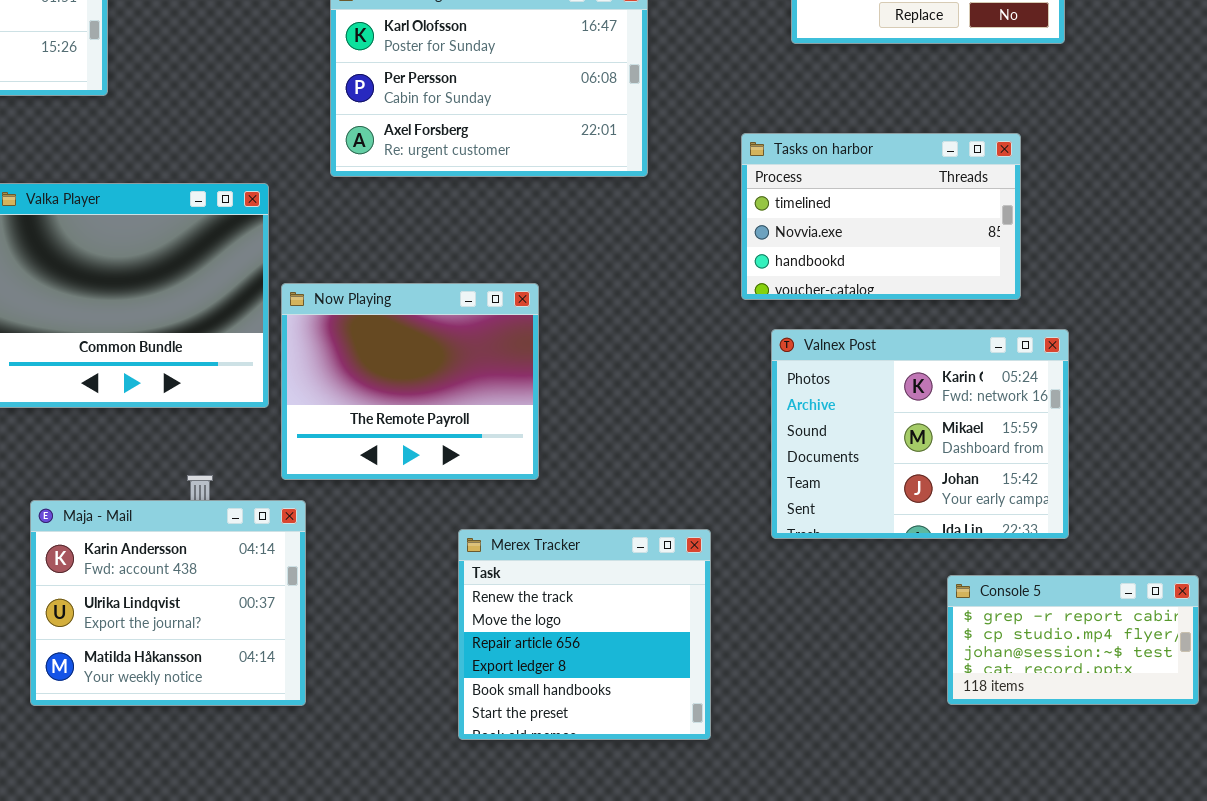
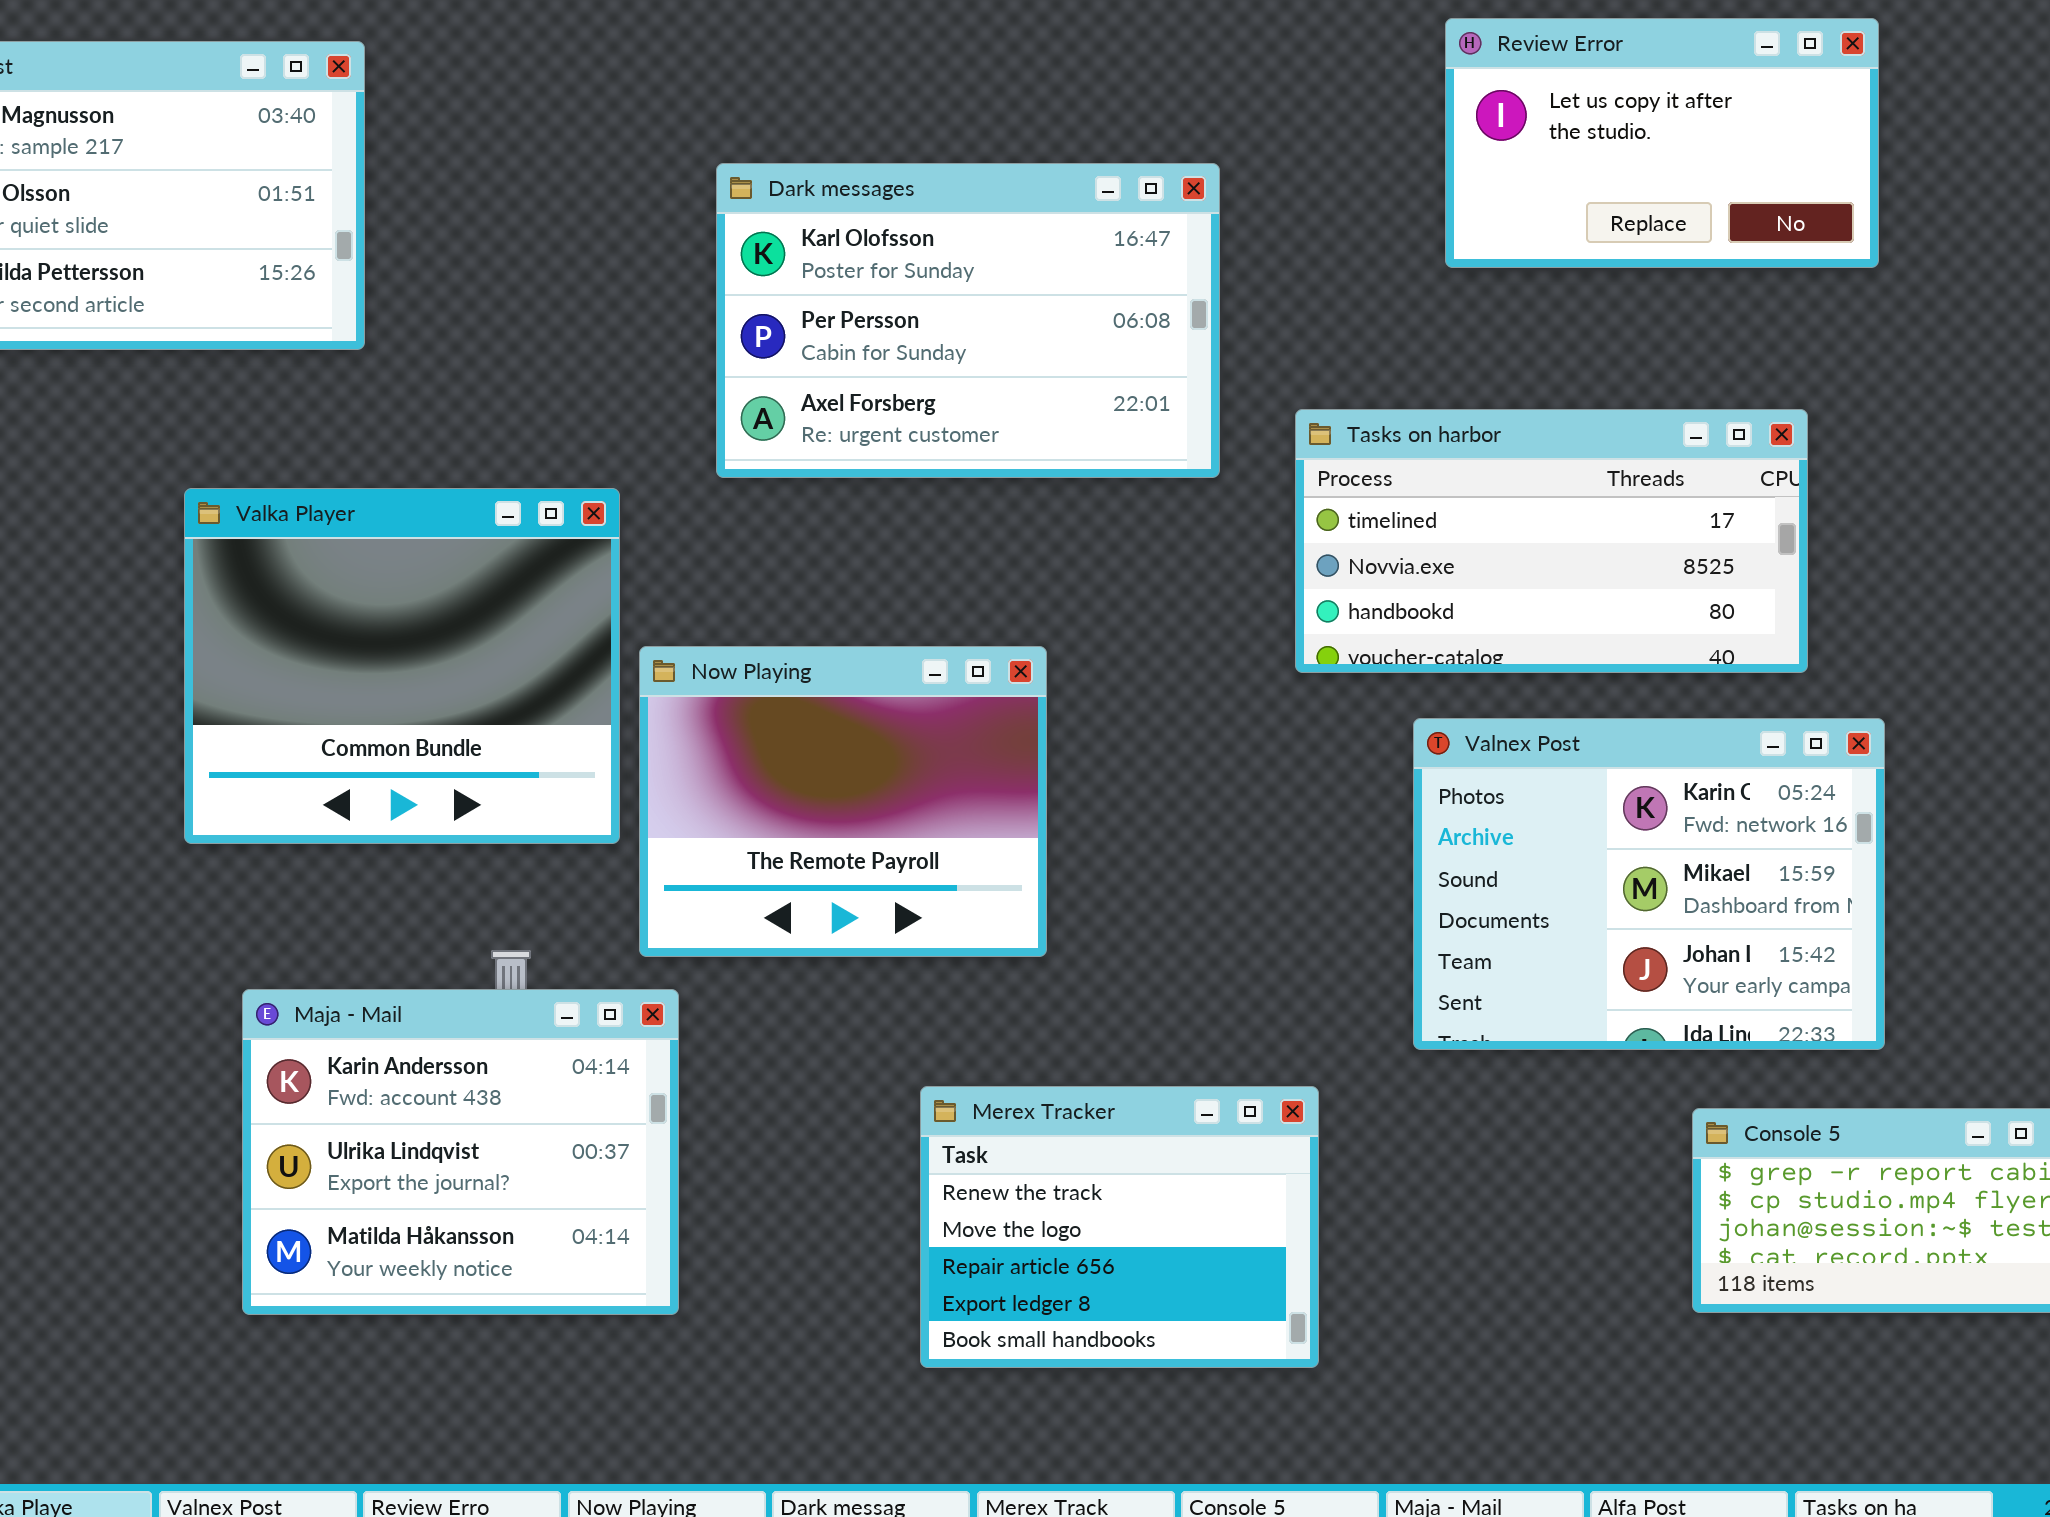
Tasks on harbor: [741,133,1021,300] -> [1295,409,1808,673], resized
Merex Tracker: [458,529,711,740] -> [920,1086,1319,1368], resized

